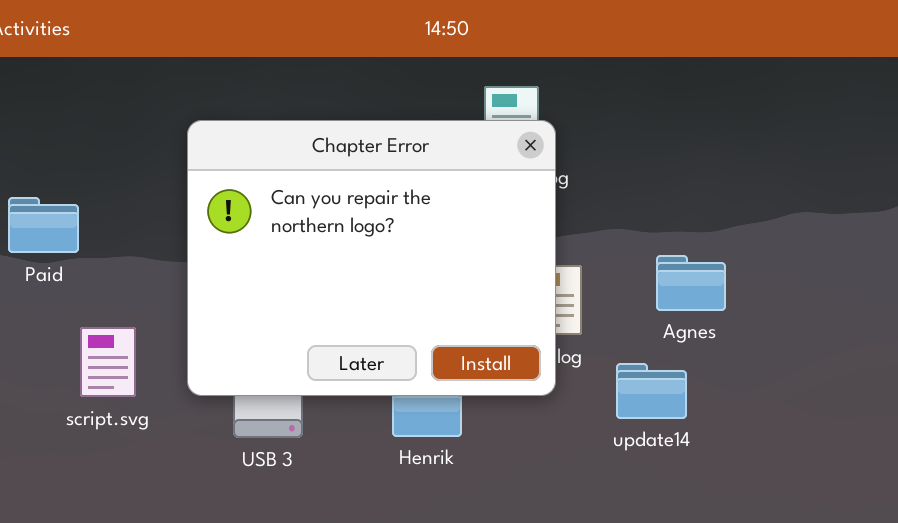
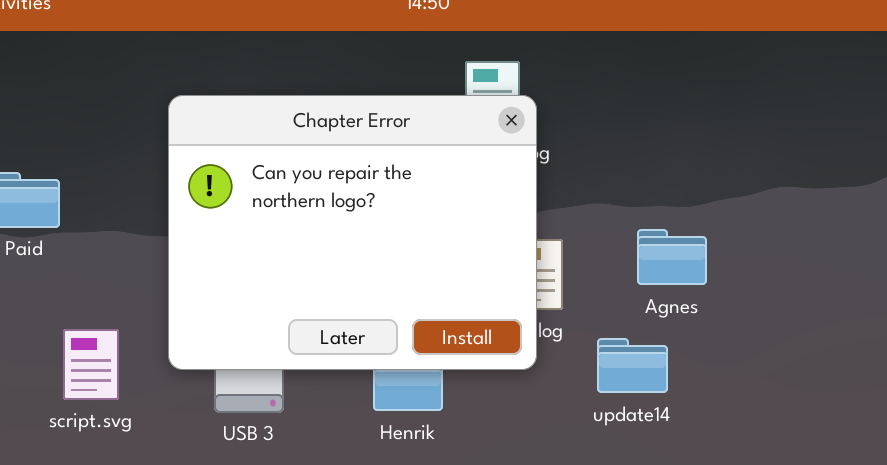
script.svg: [80,327,136,397] -> [63,329,119,400], moved

